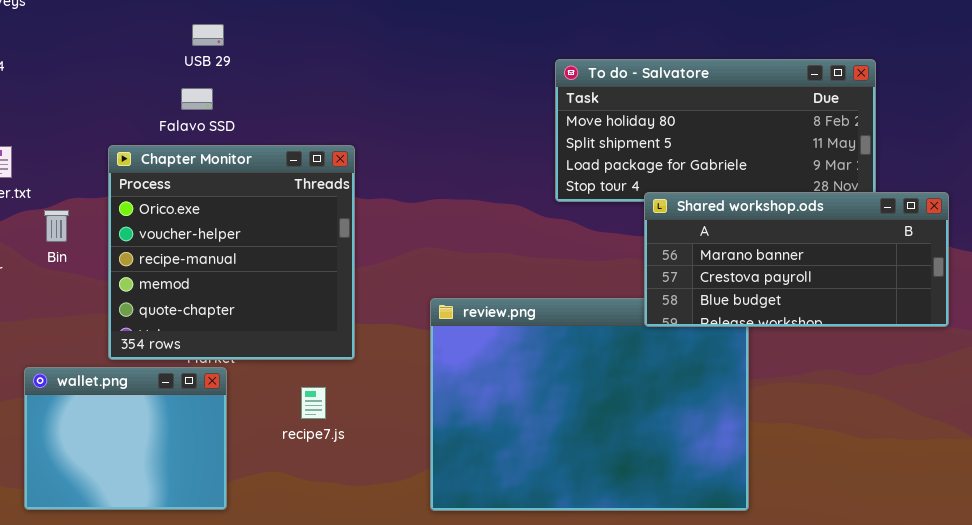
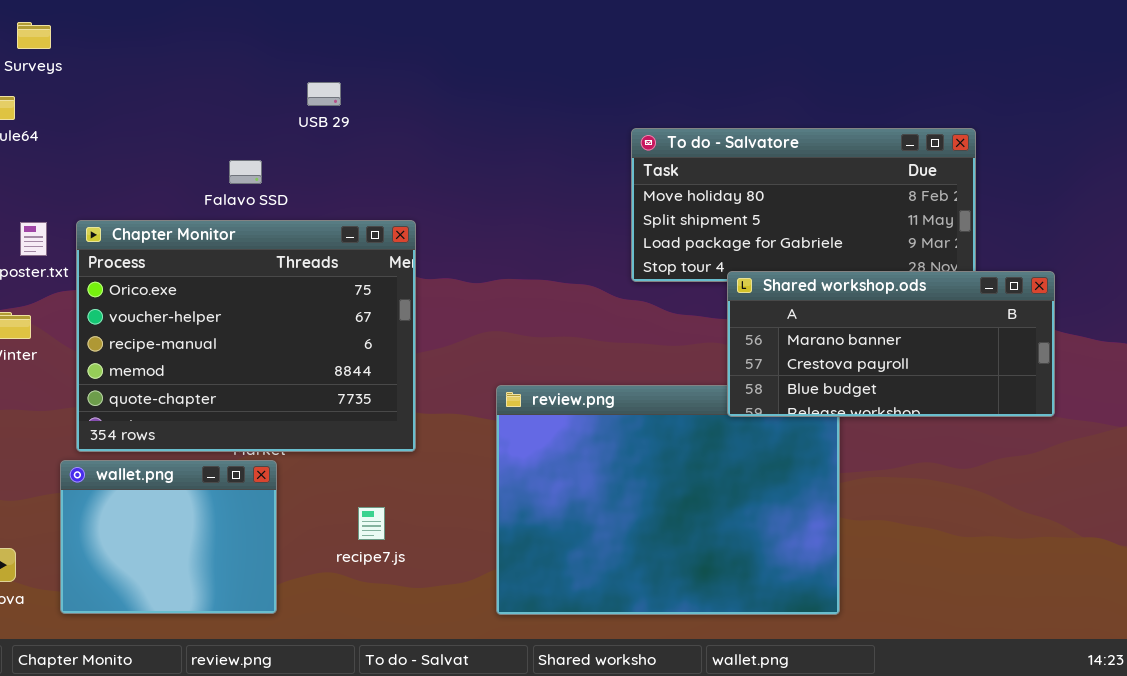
USB 29: [192,24,224,46] -> [307,82,341,106], moved
Chapter Monitor: [108,145,355,360] -> [76,220,416,452], resized
recipe7.js: [301,387,326,419] -> [358,507,385,540], moved

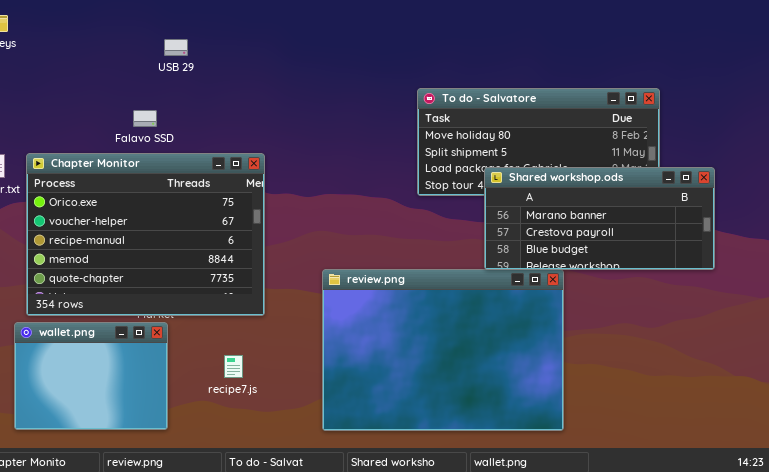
USB 29: [307,82,341,106] -> [164,39,188,56], moved
Shared workshop.ods: [727,271,1055,417] -> [484,167,715,270], moved

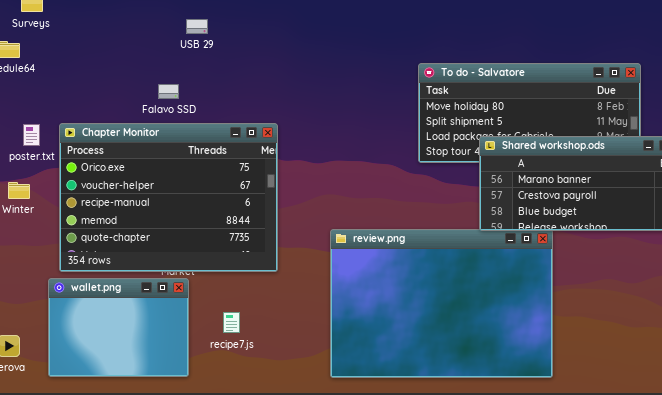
recipe7.js: [224,355,243,378] -> [223,312,240,333], moved

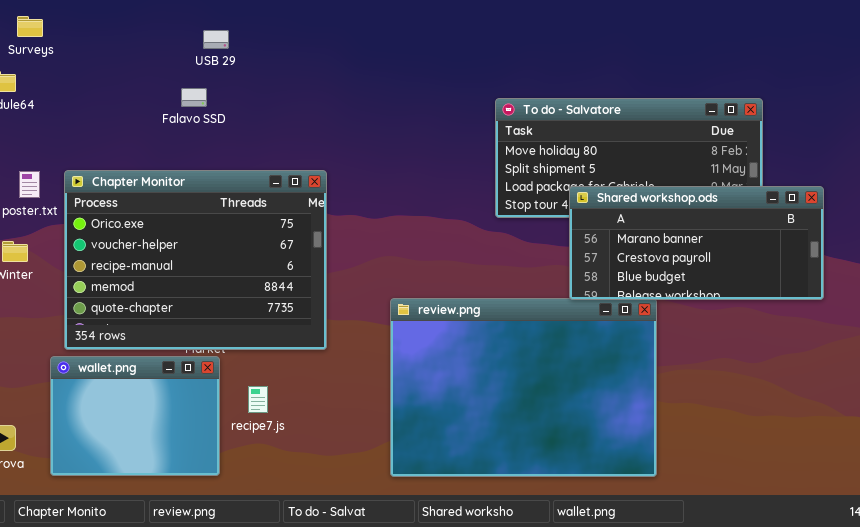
USB 29: [186,19,208,34] -> [203,30,229,49], moved
Falavo SSD: [158,84,179,99] -> [181,88,207,107], moved
recipe7.js: [223,312,240,333] -> [248,386,268,413], moved

